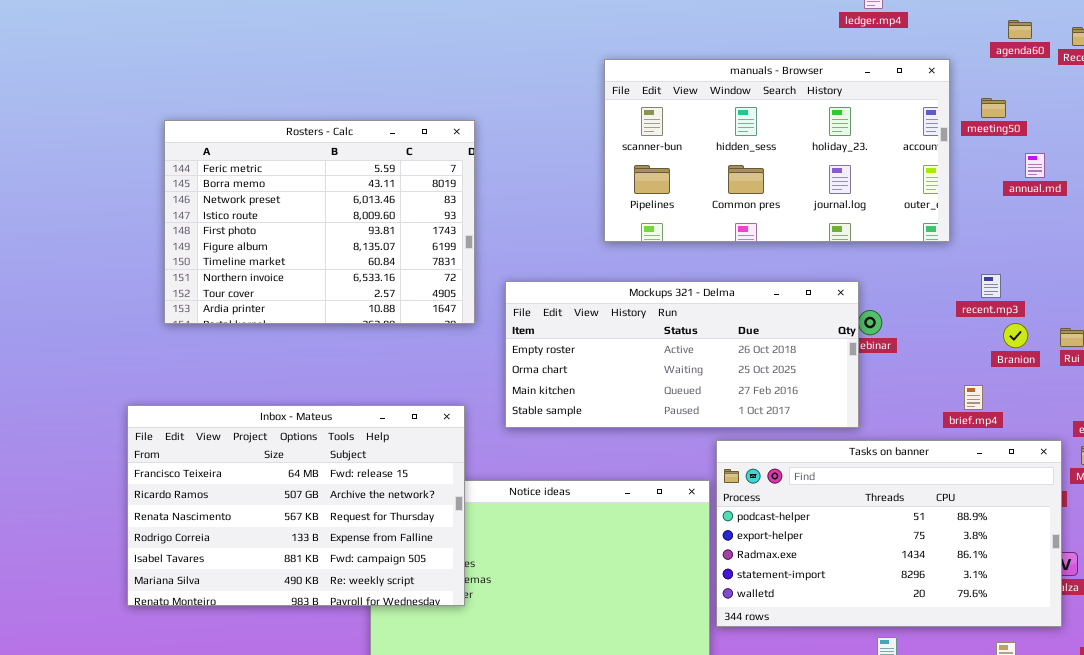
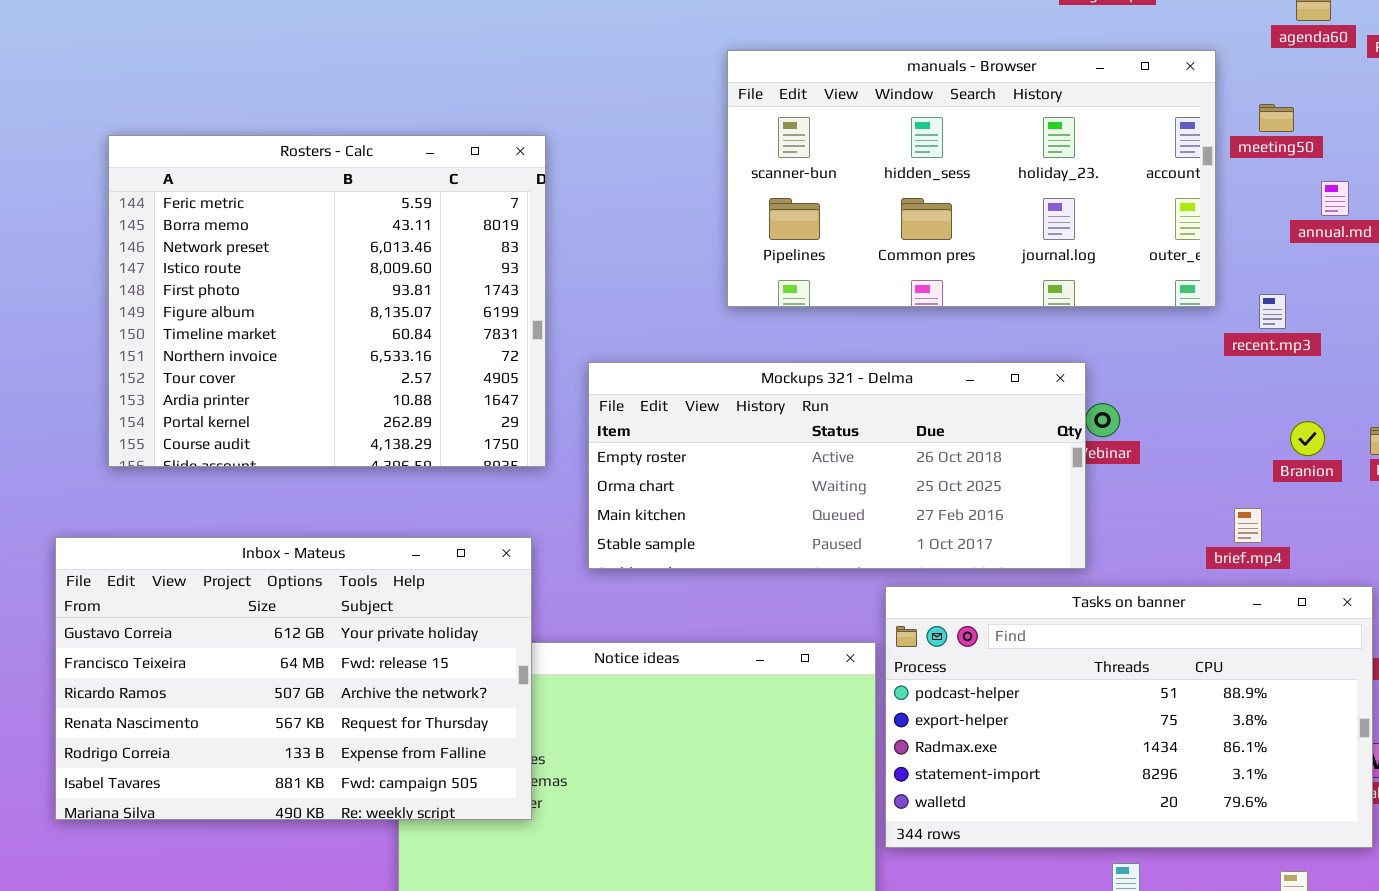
Rosters - Calc: [164,120,475,324] -> [108,135,546,467], resized
recent.mp3: [981,274,1001,298] -> [1259,294,1286,329], moved
Inbox - Mateus: [127,405,465,606] -> [55,537,532,820], scrolled up 1 row

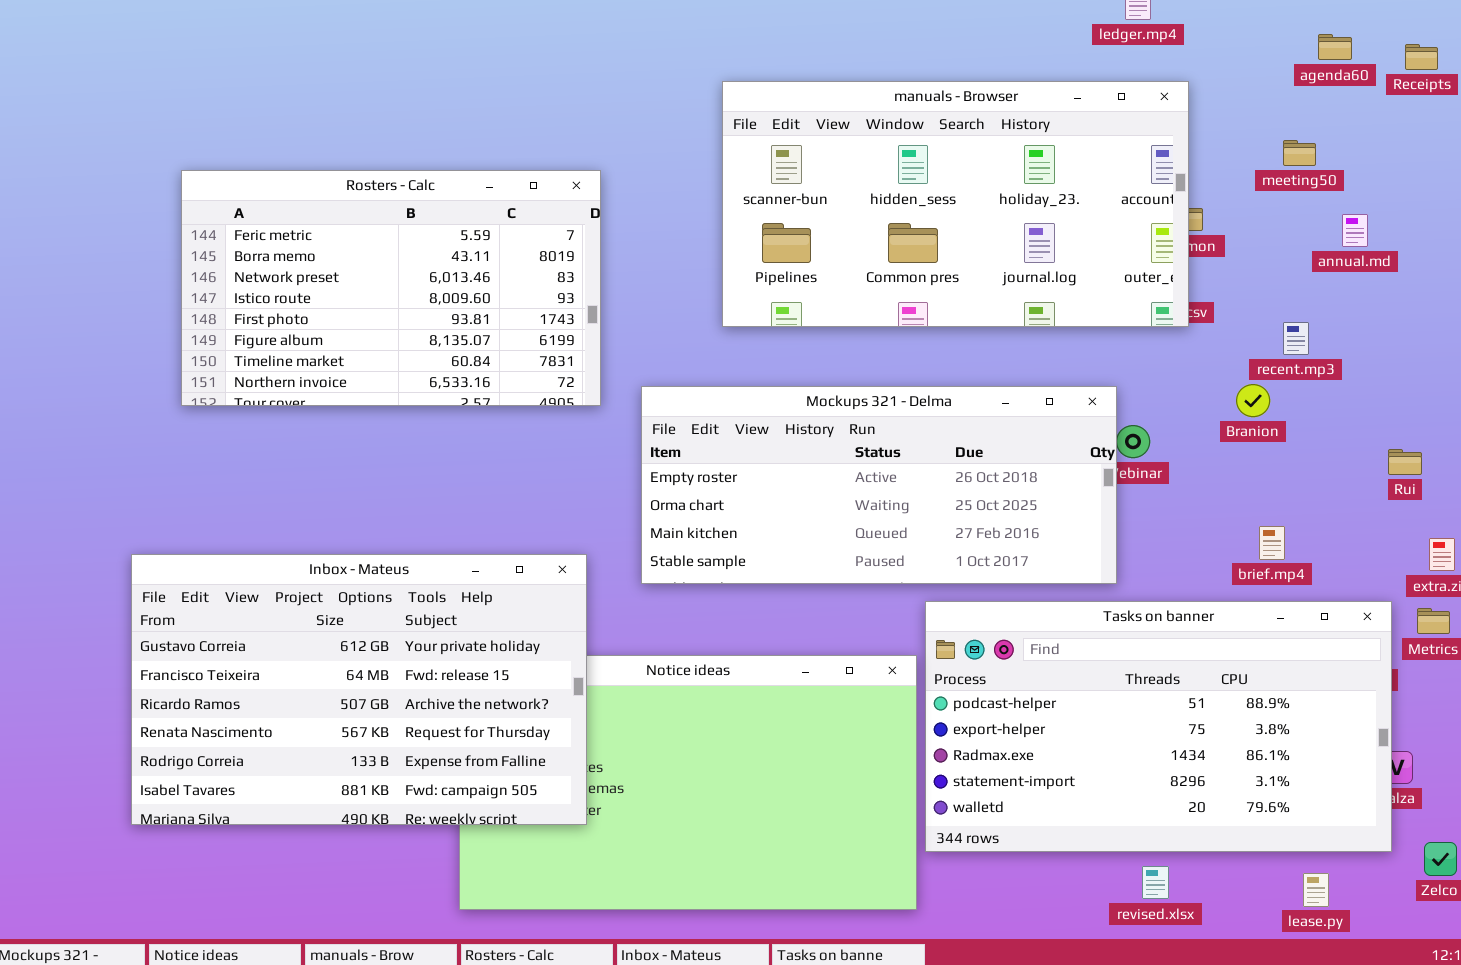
manuals - Browser: [727,50,1216,307] -> [722,81,1189,327], moved
Rosters - Calc: [108,135,546,467] -> [181,170,601,406], resized
Branion: [1290,421,1325,456] -> [1236,384,1270,417], moved

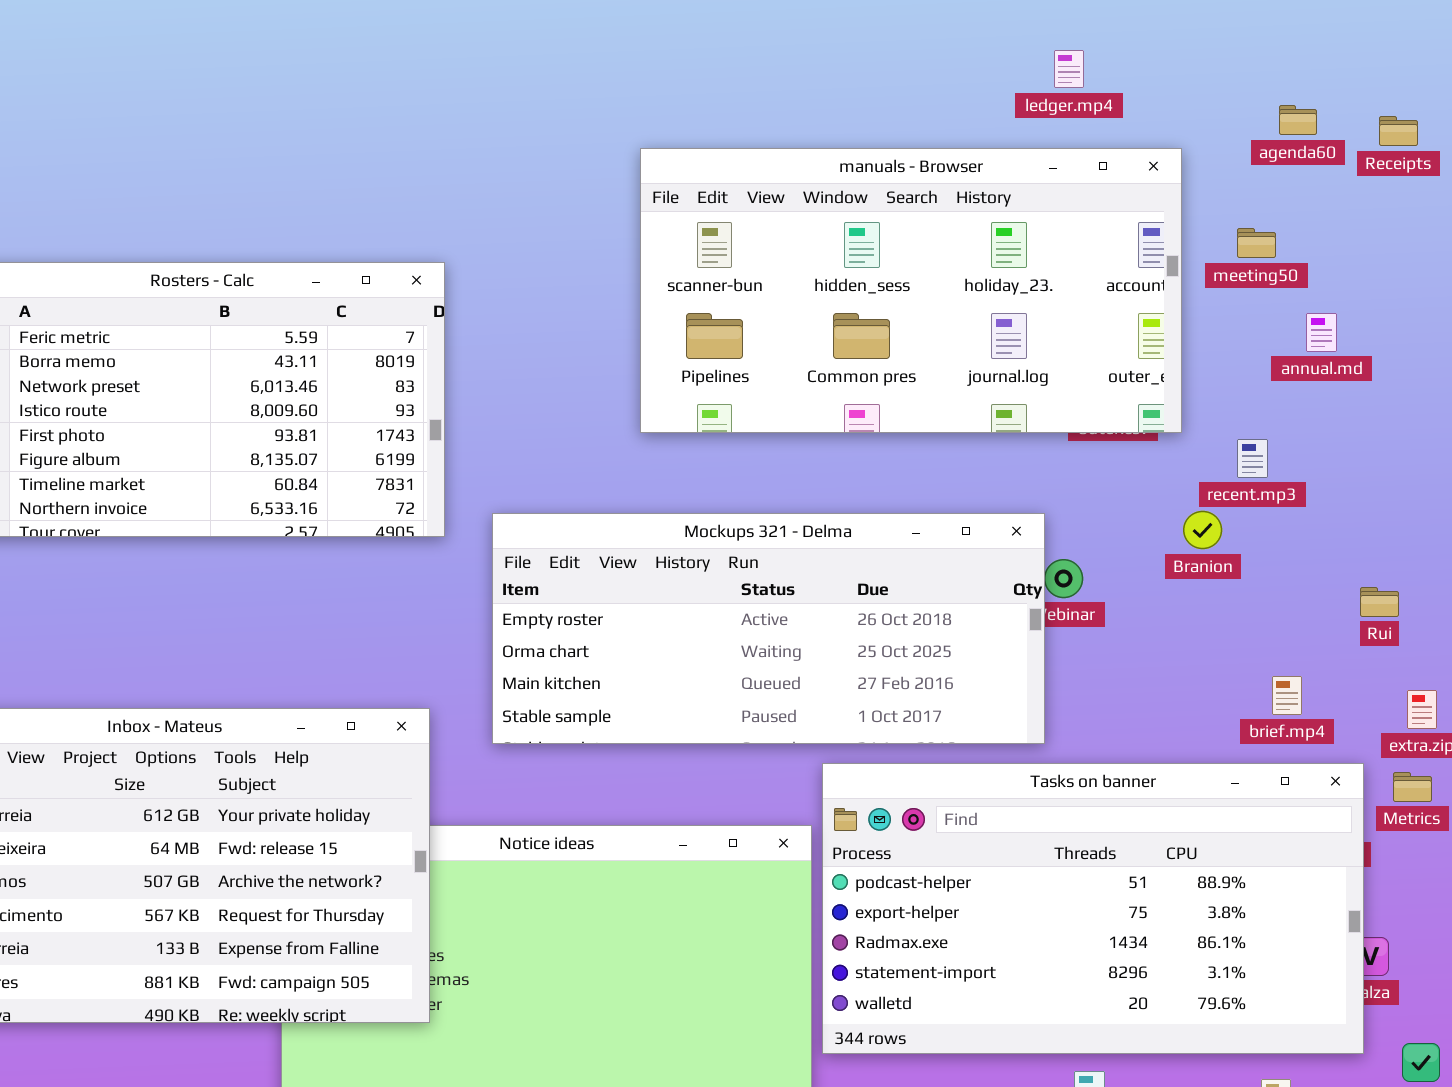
manuals - Browser: [722,81,1189,327] -> [640,148,1182,433], moved
brief.mp4: [1259,526,1285,560] -> [1272,676,1302,715], moved

